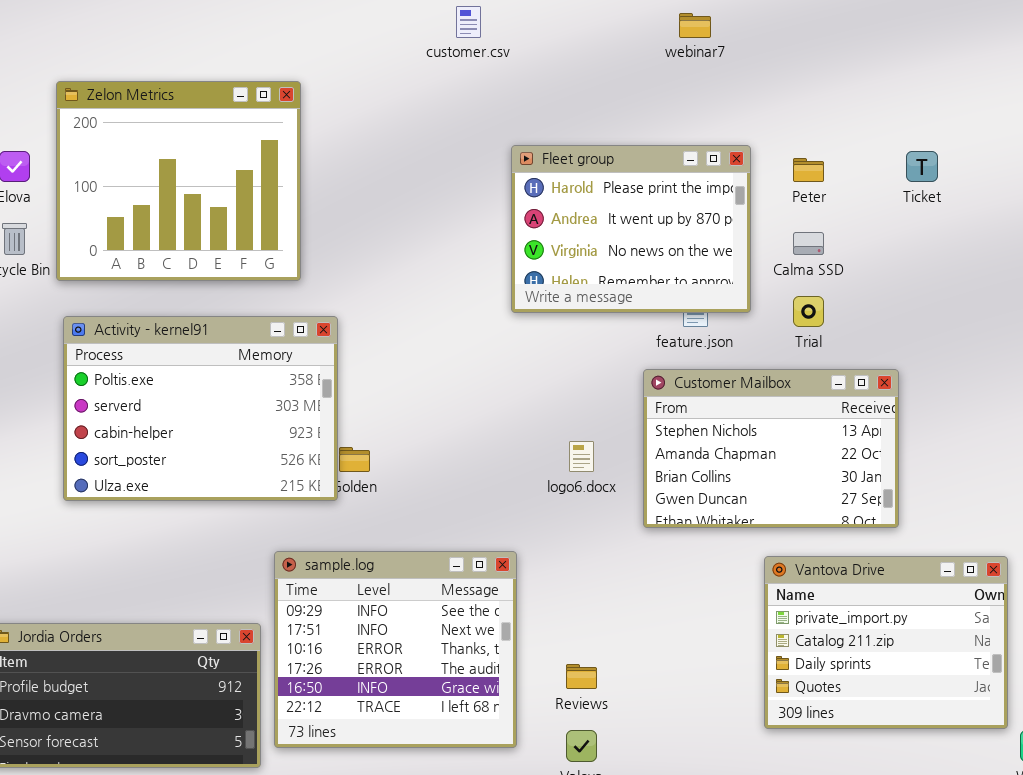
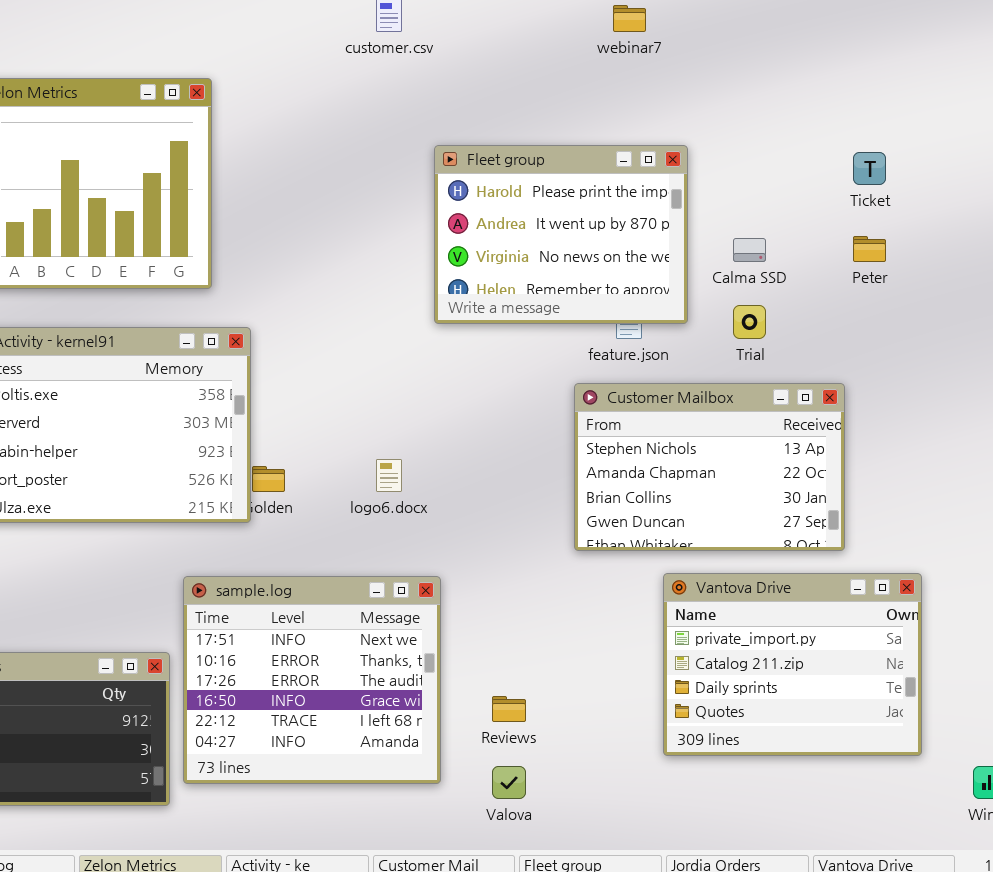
Peter: [793,158,824,182] -> [853,236,886,262], moved
logo6.docx: [569,441,594,472] -> [376,459,402,492], moved
sample.log: [274,551,517,748] -> [183,576,441,784], scrolled down 1 row
Vantova Drive: [764,556,1008,729] -> [663,573,922,756], moved

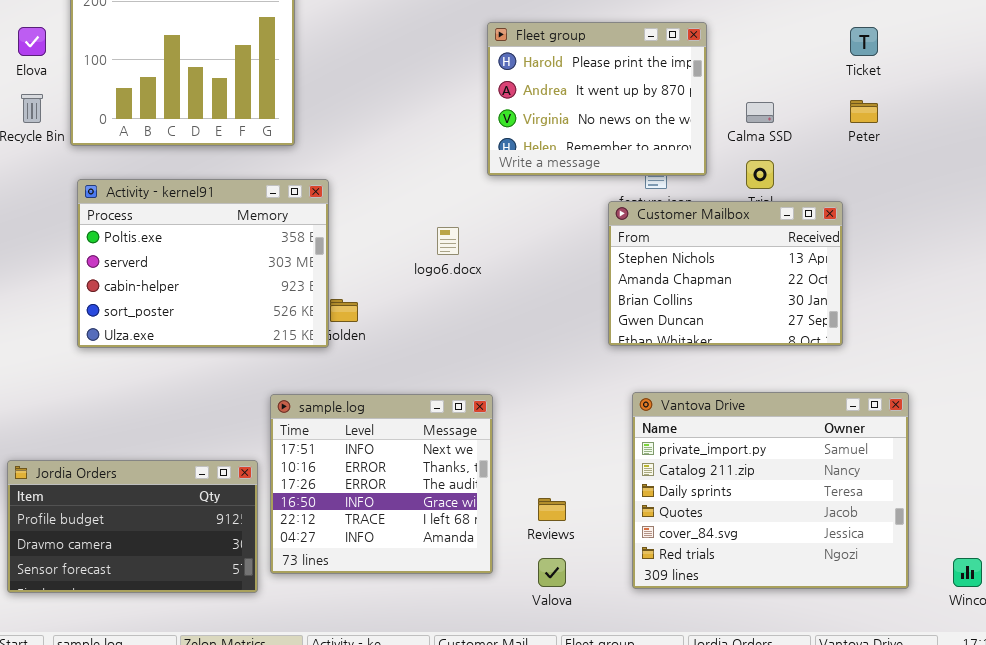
Customer Mailbox: [574,383,845,551] -> [608,201,843,346], moved
logo6.docx: [376,459,402,492] -> [437,227,459,255], moved
Vantova Drive: [663,573,922,756] -> [632,392,909,589], resized

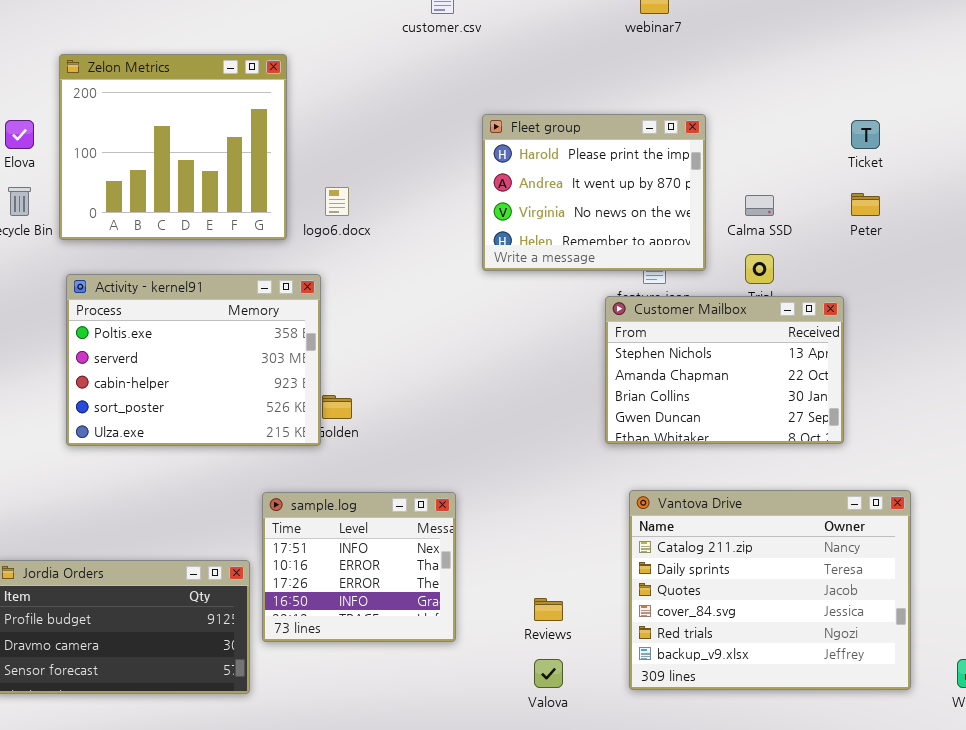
logo6.docx: [437,227,459,255] -> [325,187,349,216], moved
Vantova Drive: [632,392,909,589] -> [629,490,911,690], scrolled down 1 row
sample.log: [270,394,493,574] -> [262,492,456,642], resized

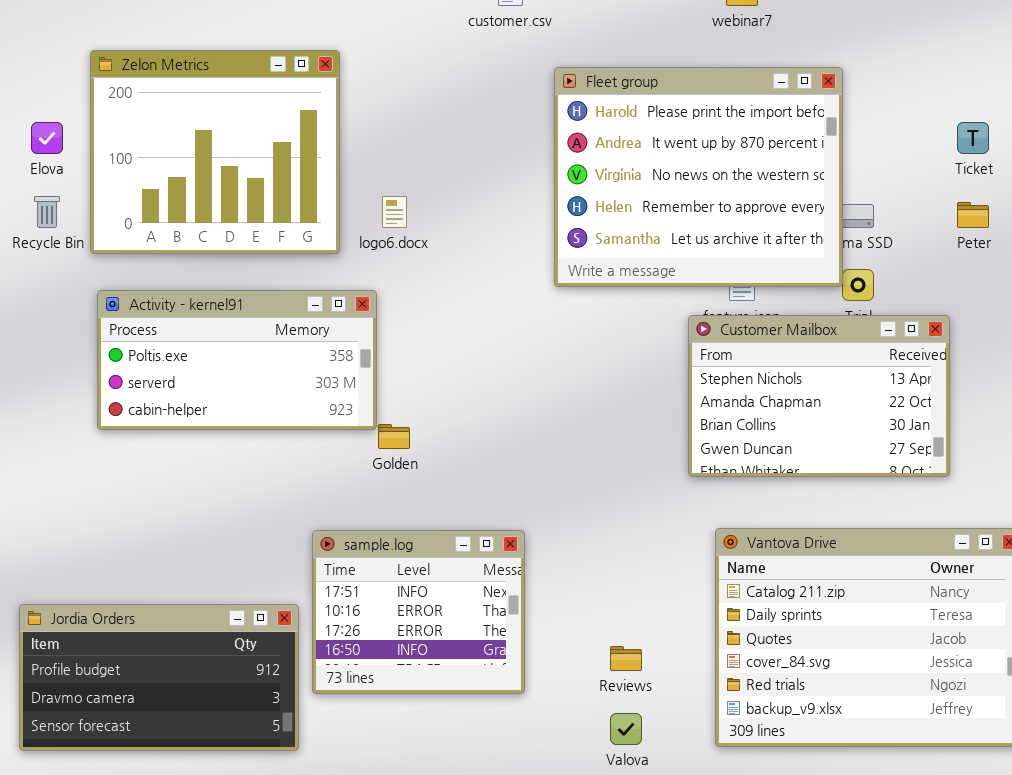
Fleet group: [482,114,706,271] -> [554,67,843,287], resized
Activity - kernel91: [66,274,321,446] -> [97,290,377,430], resized

